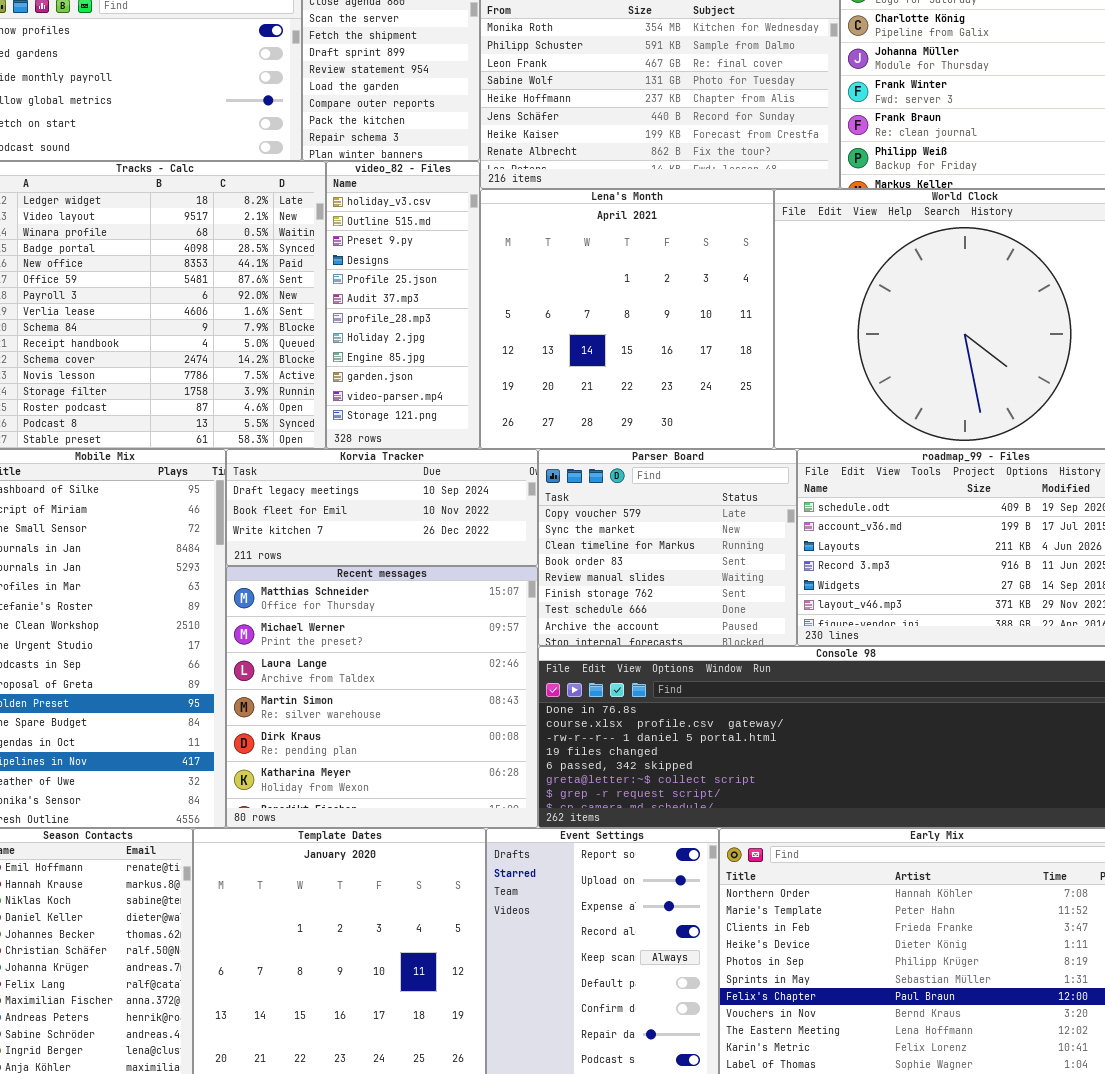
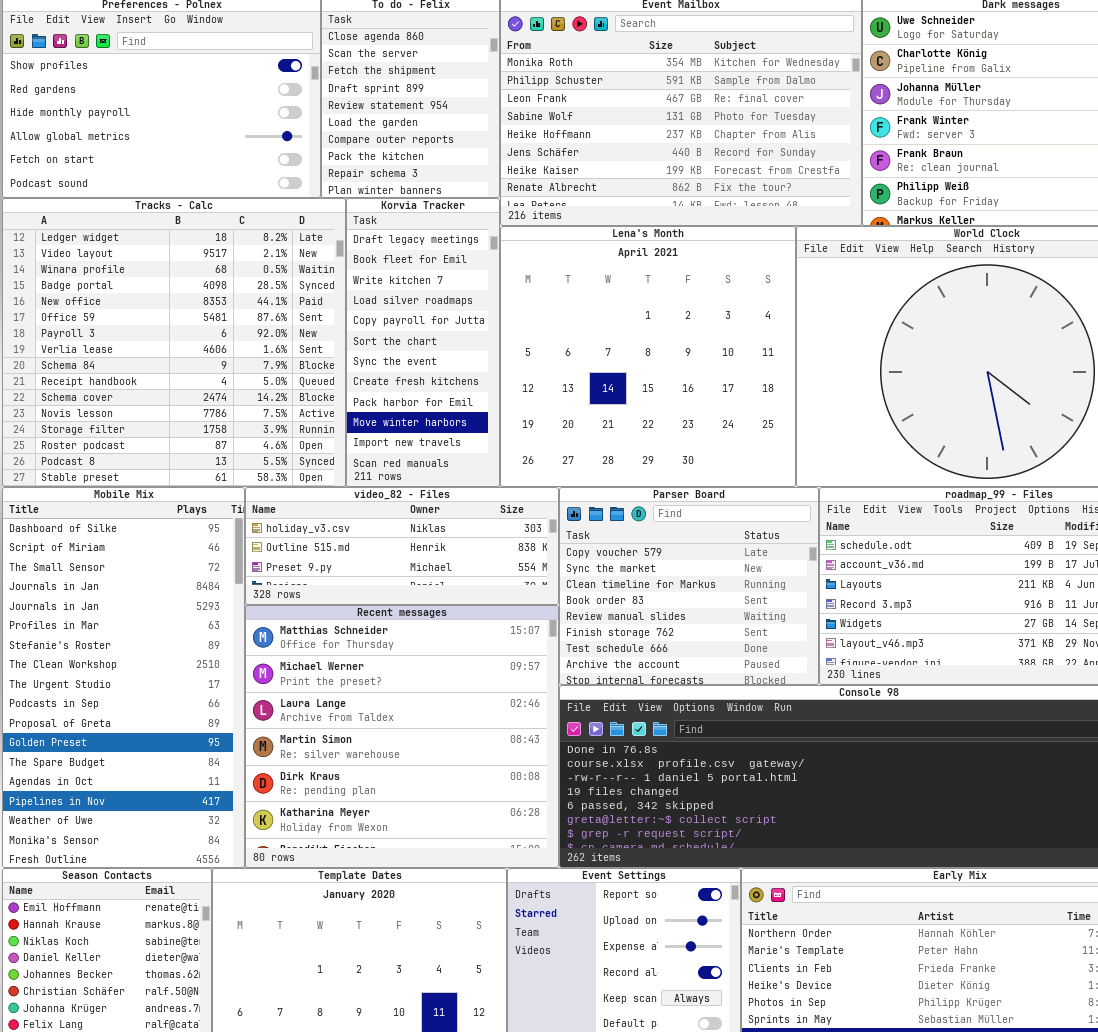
video_82 - Files: [326,161,480,449] -> [245,487,559,605], moved, resized
Korvia Tracker: [226,449,538,566] -> [346,198,500,487], moved, resized

